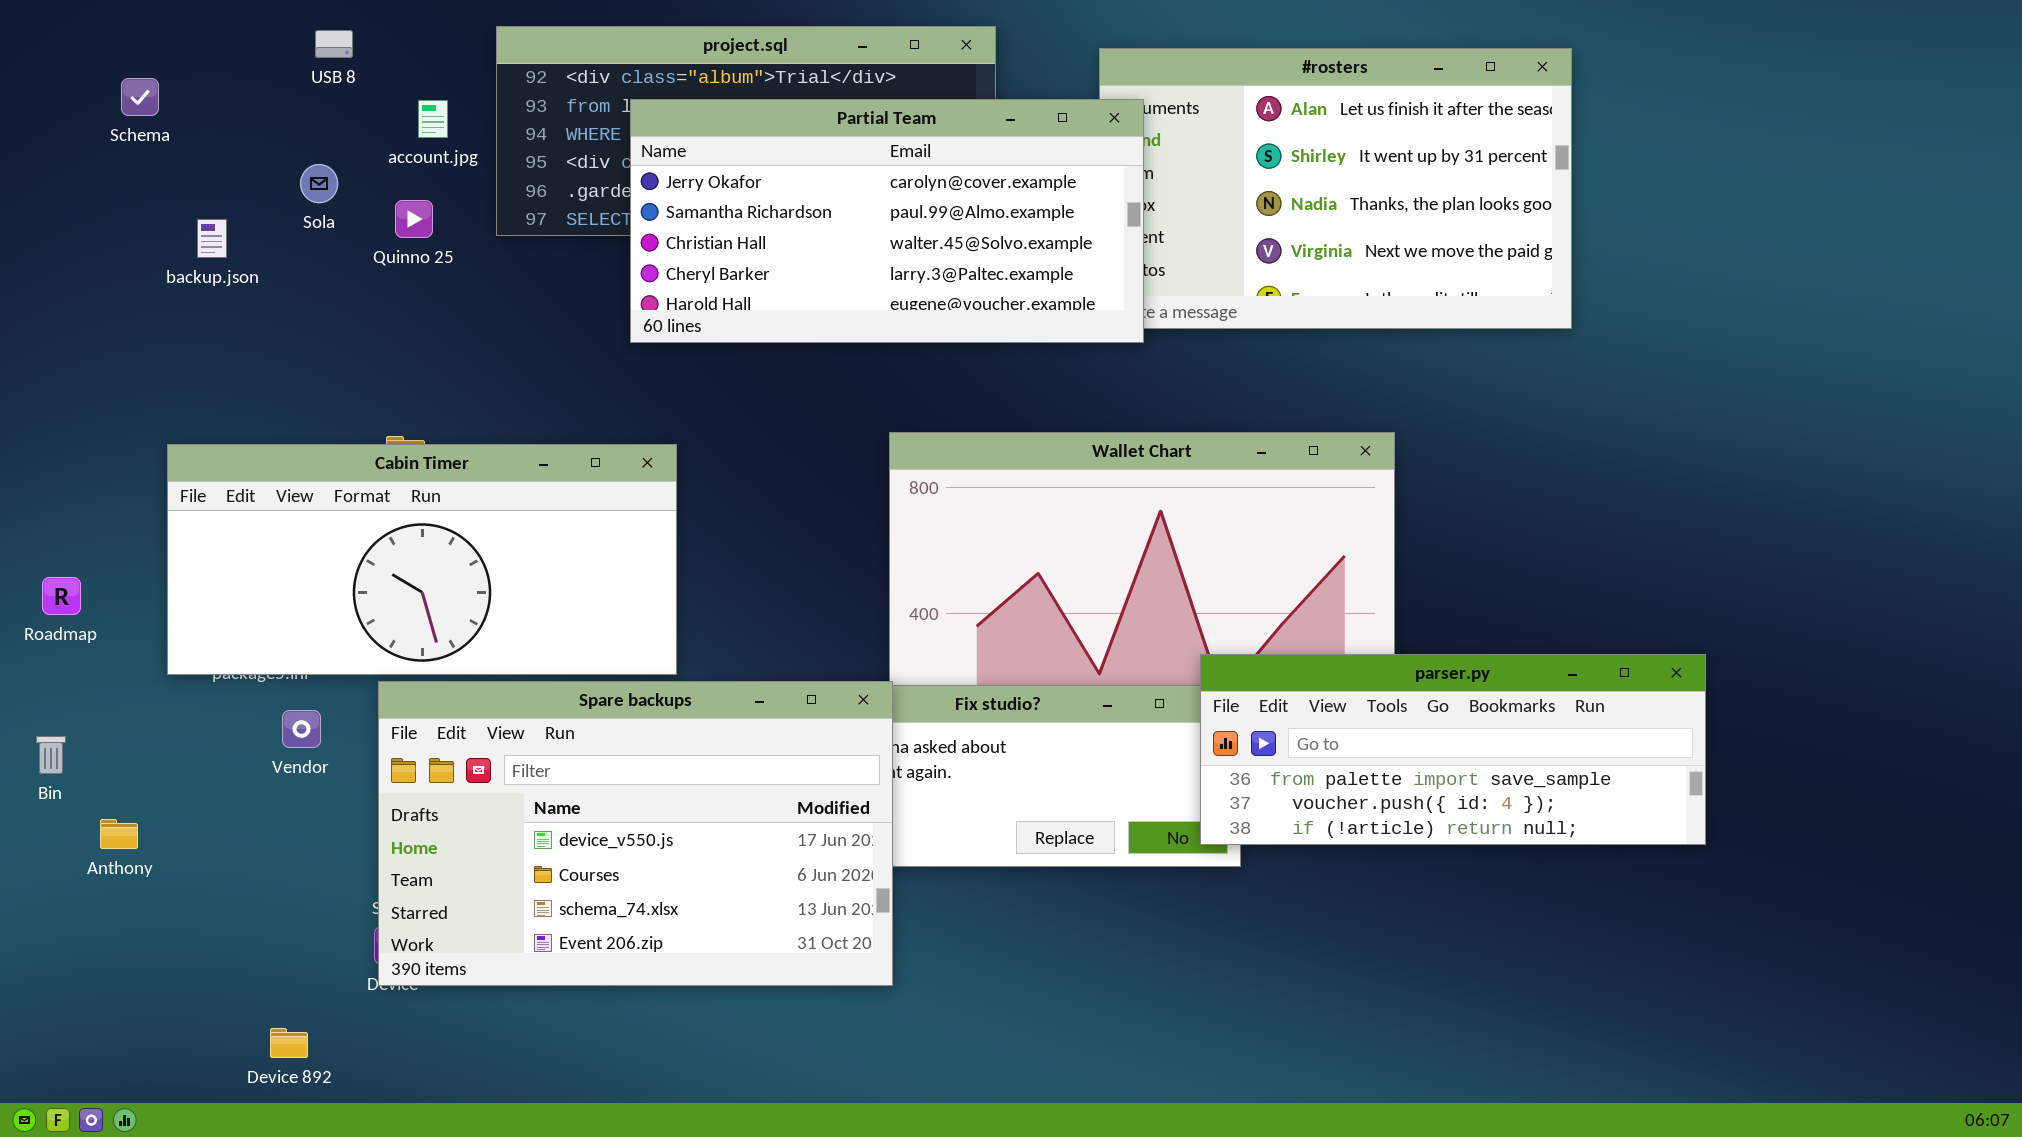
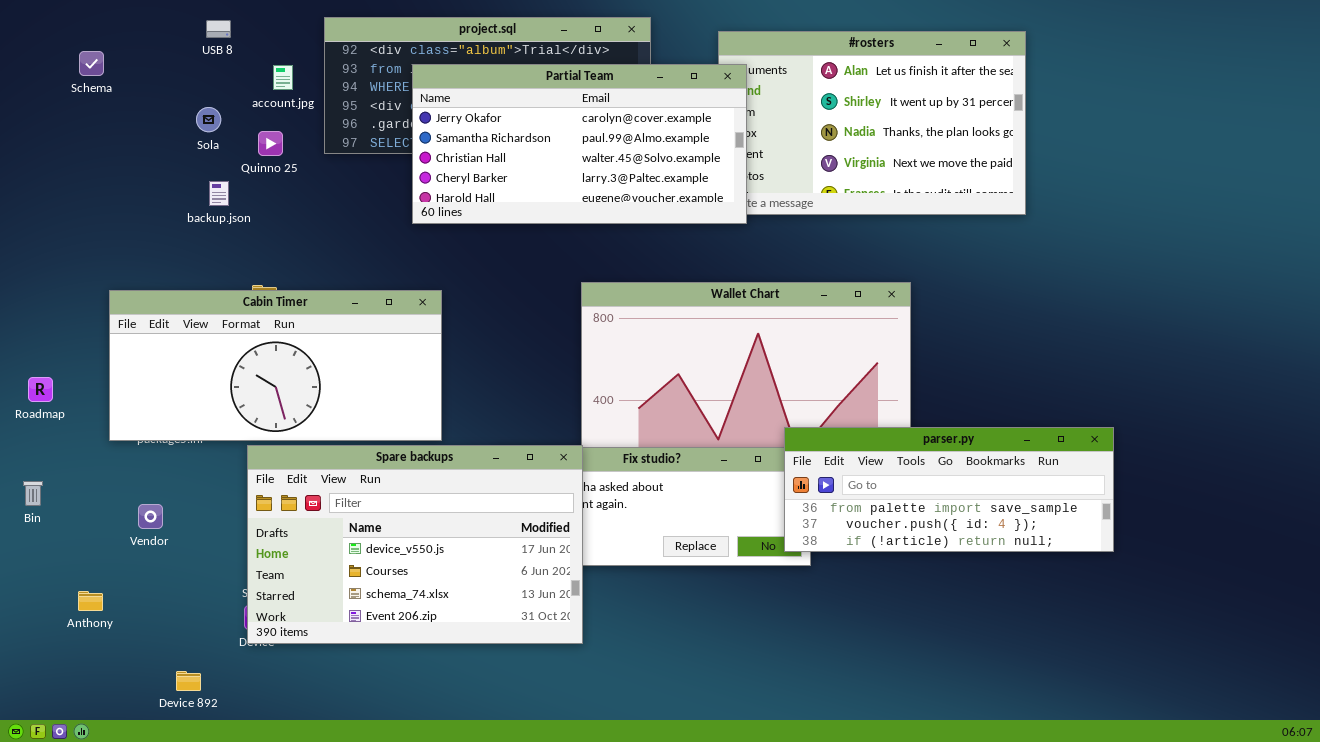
backup.json: [197,219,227,258] -> [209,181,229,206], moved
Vendor: [282,710,321,748] -> [138,504,163,529], moved
Anthony: [100,819,138,849] -> [78,591,103,611], moved

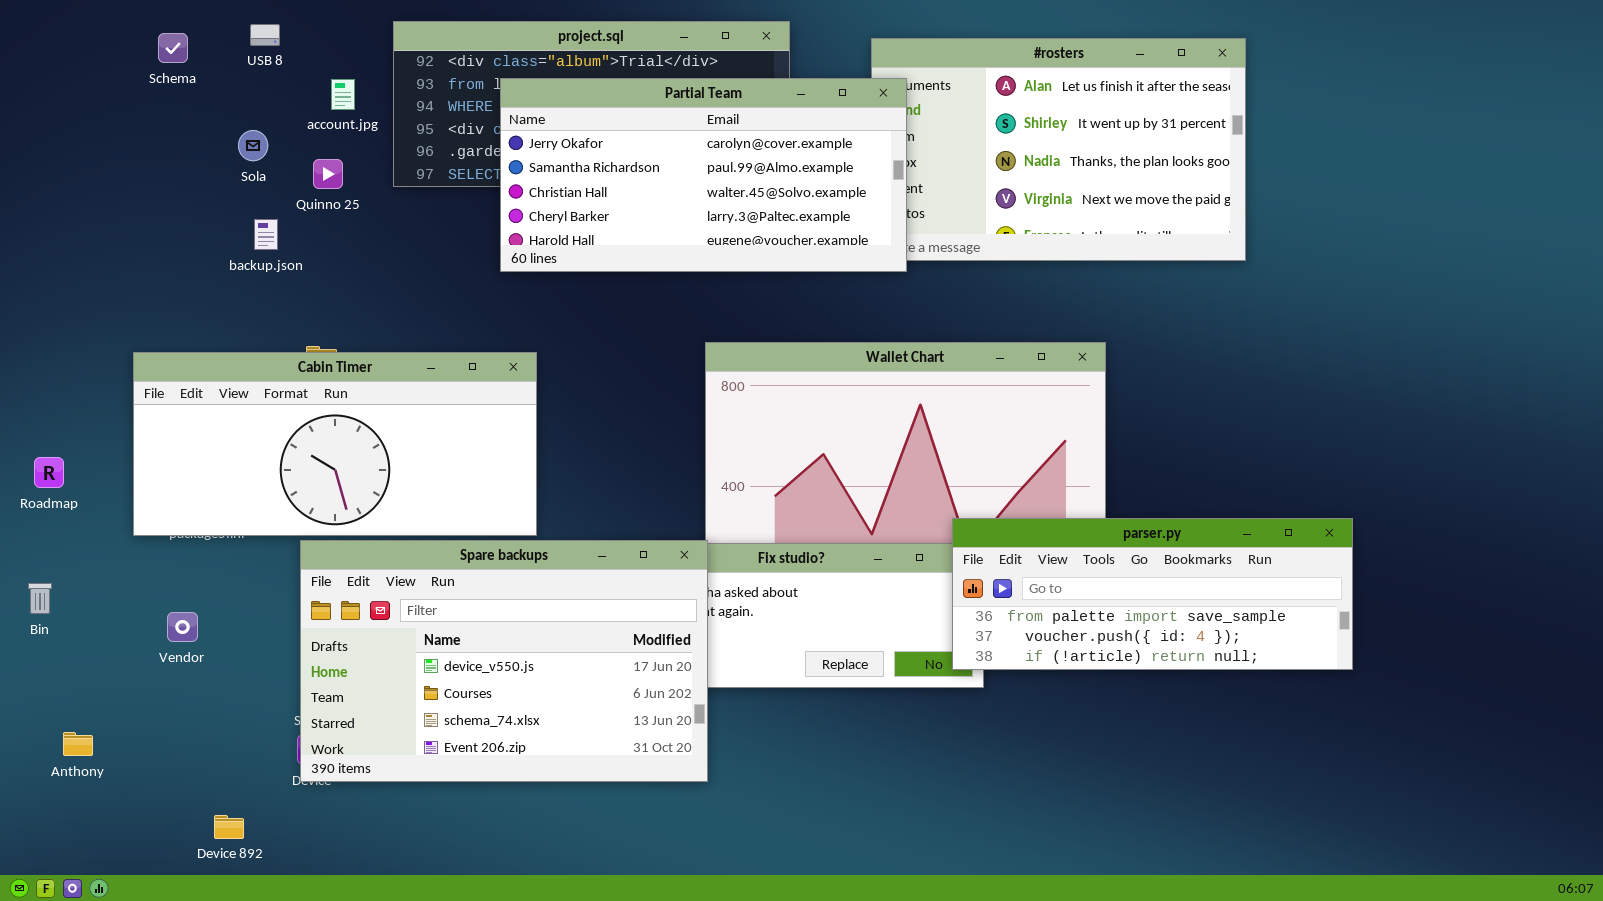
Schema: [79,51,104,76] -> [158,33,188,63], moved
Anthony: [78,591,103,611] -> [63,732,93,756], moved

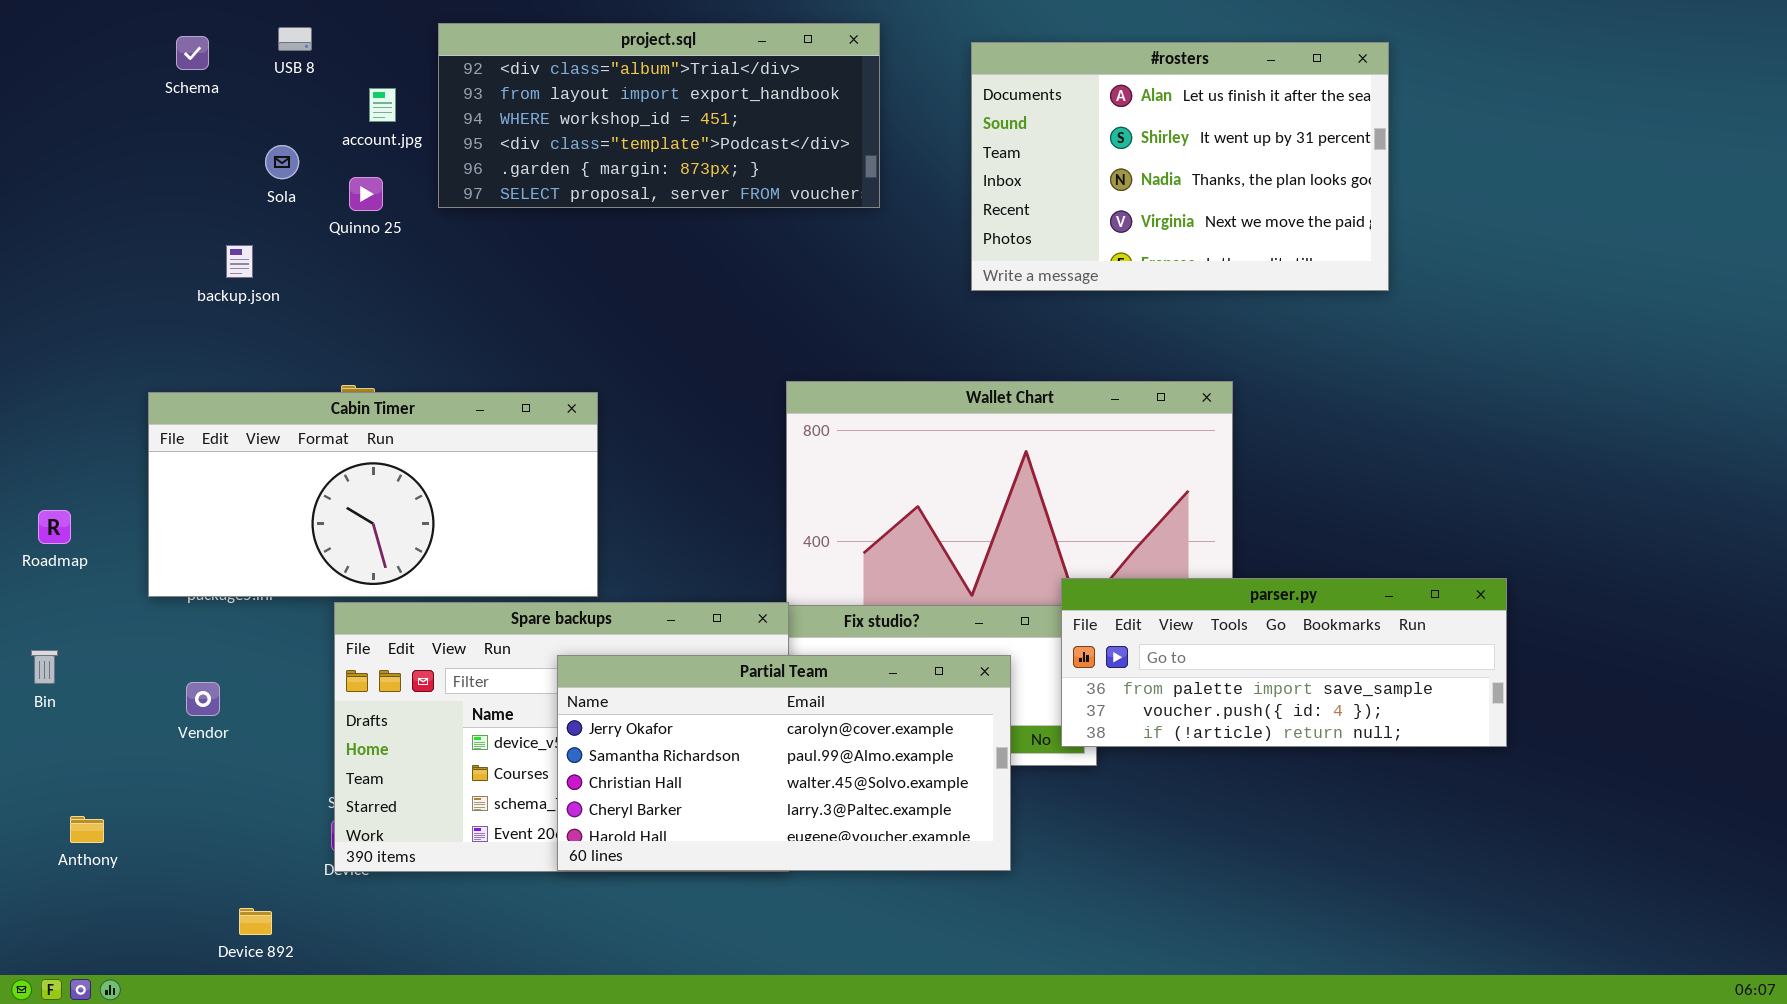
Partial Team: [500,78,907,272] -> [557,655,1011,871], moved
backup.json: [254,219,278,250] -> [226,245,253,278], moved

